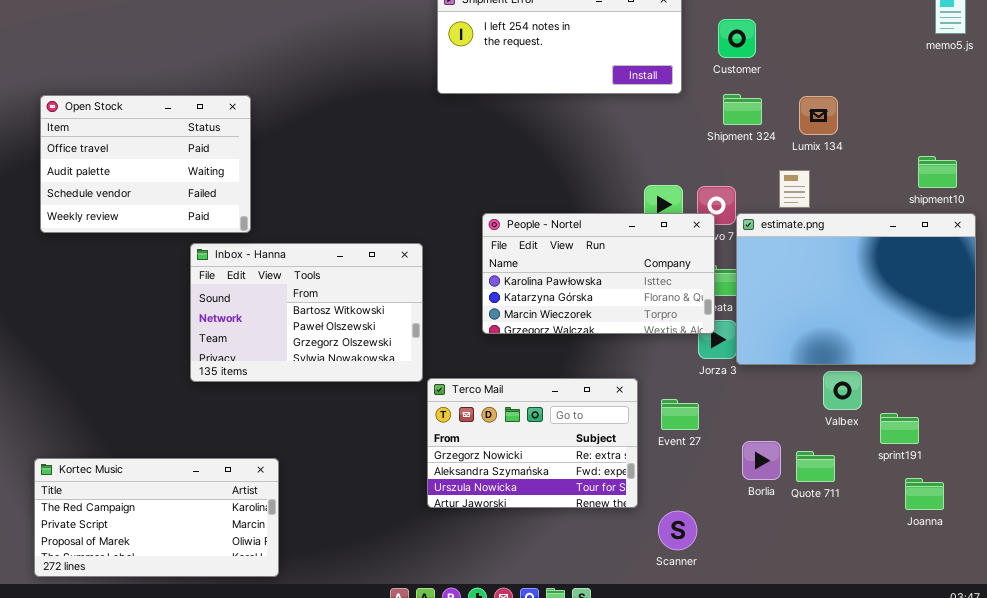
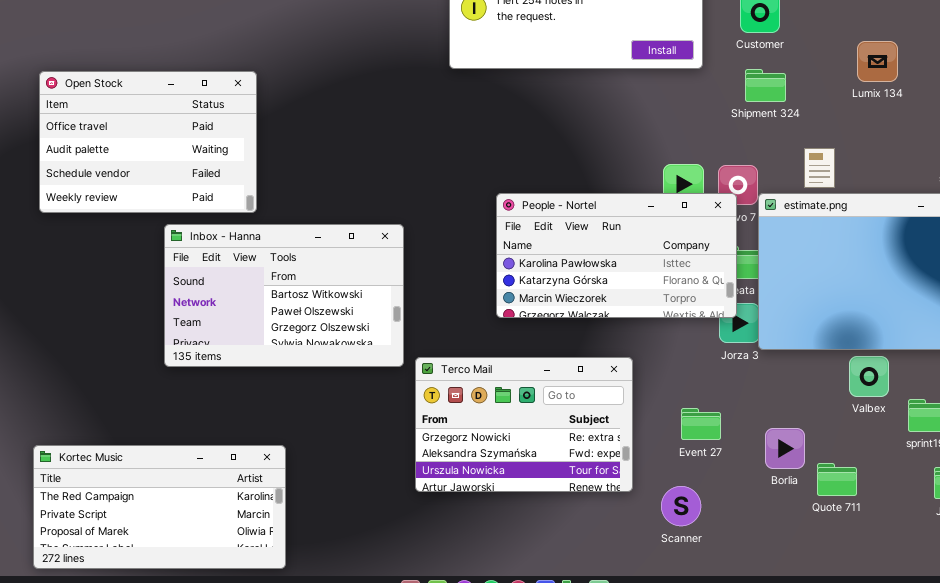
Lumix 134: [799,96,838,135] -> [857,41,898,82], moved
Inbox - Hanna: [190,243,423,382] -> [164,224,404,367], moved
Terco Mail: [427,378,638,508] -> [415,357,633,492], moved
Event 27: [661,399,699,430] -> [681,408,721,440], moved
Quote 711: [796,451,835,482] -> [817,463,857,496], moved
Scanner: [658,511,697,550] -> [661,486,701,526], moved

